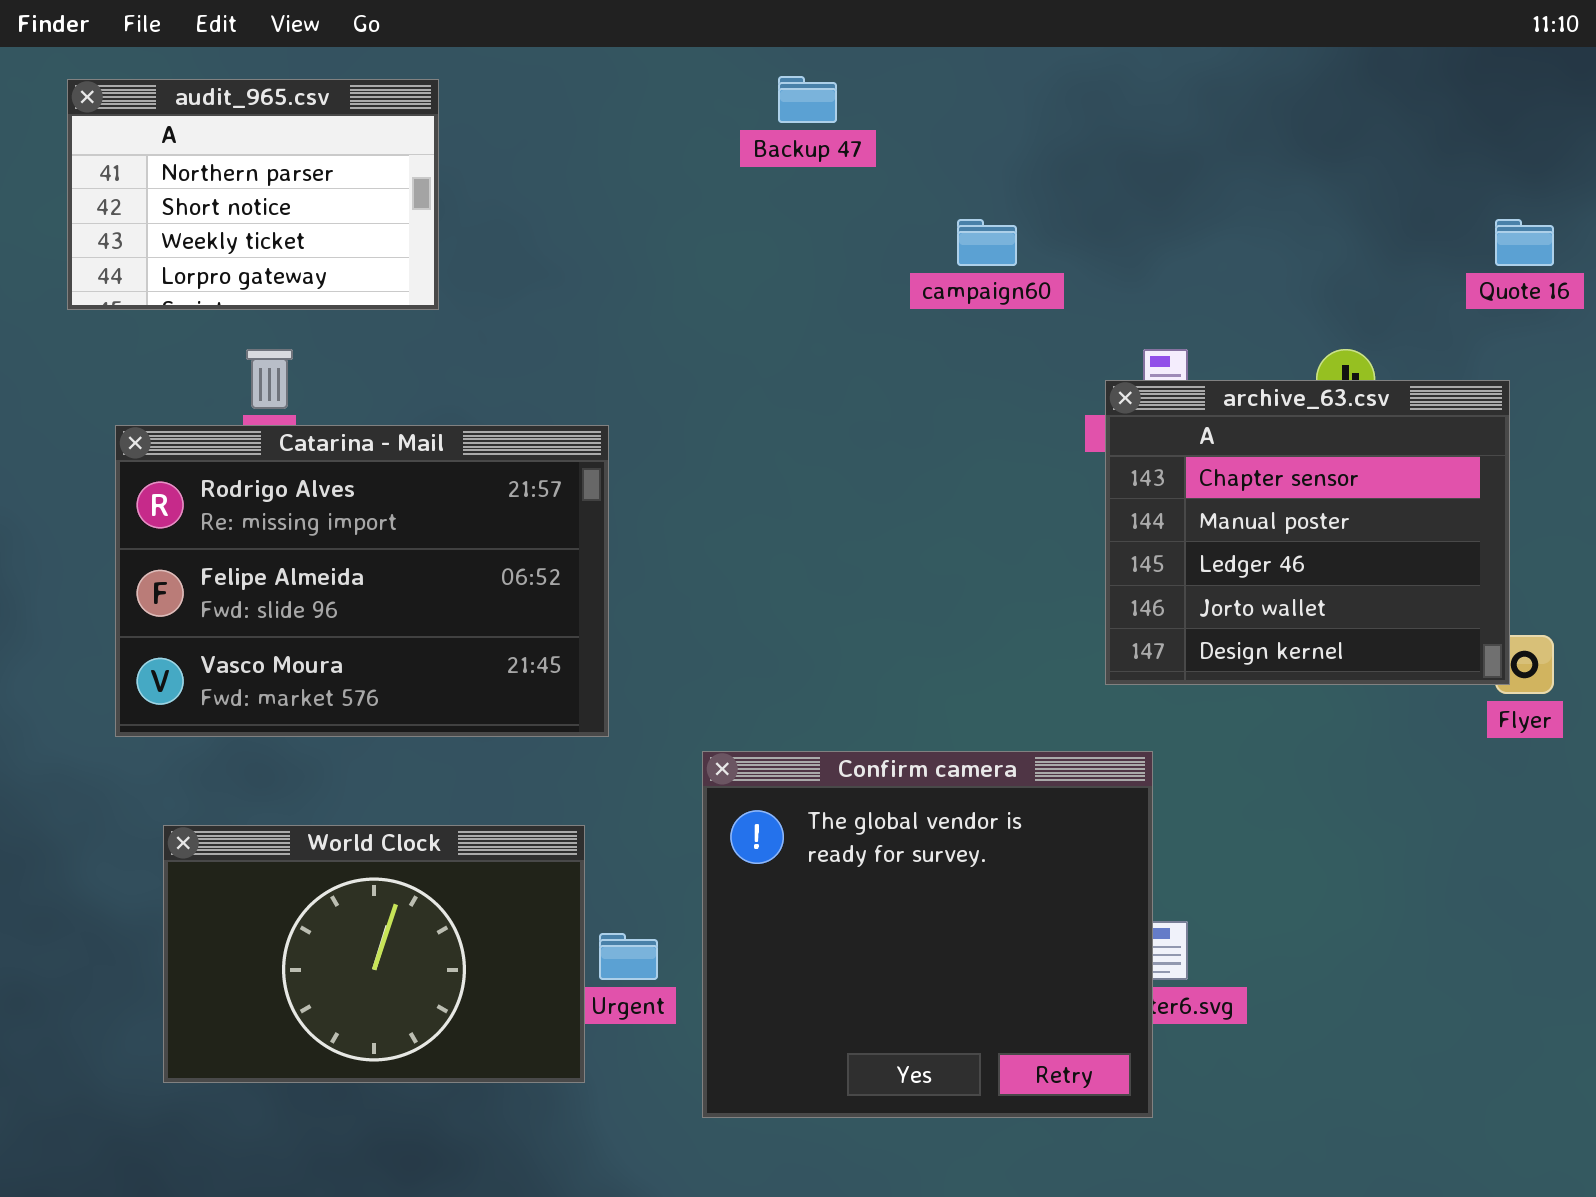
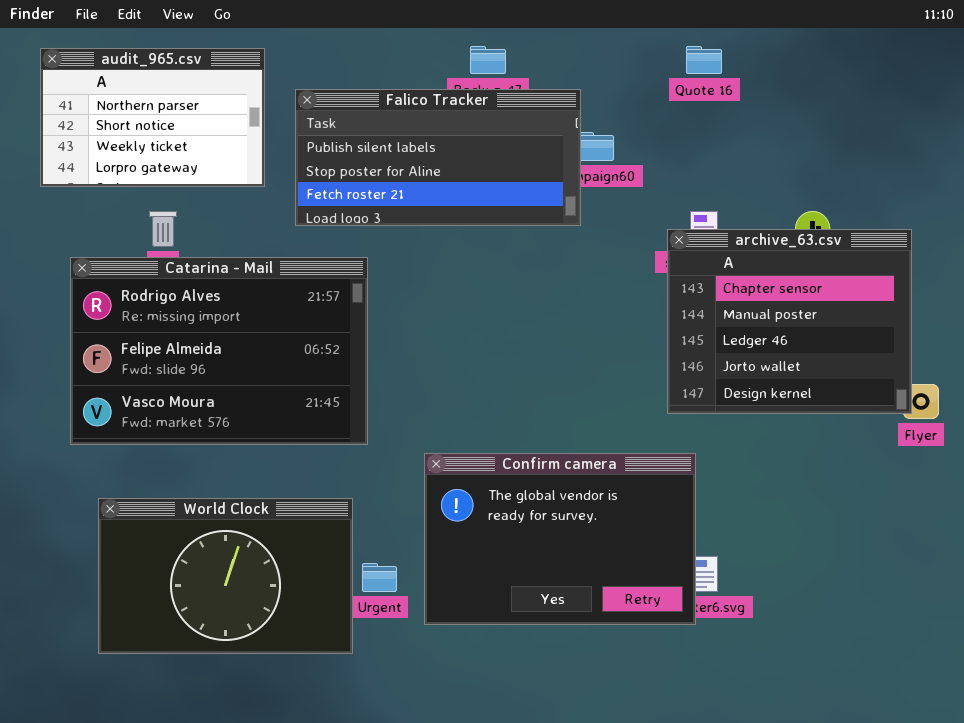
Falico Tracker: none -> [295,89,581,226], opened
Quote 16: [1495,219,1554,266] -> [686,46,722,74], moved
Confirm camera: [702,751,1153,1118] -> [424,453,696,625], resized

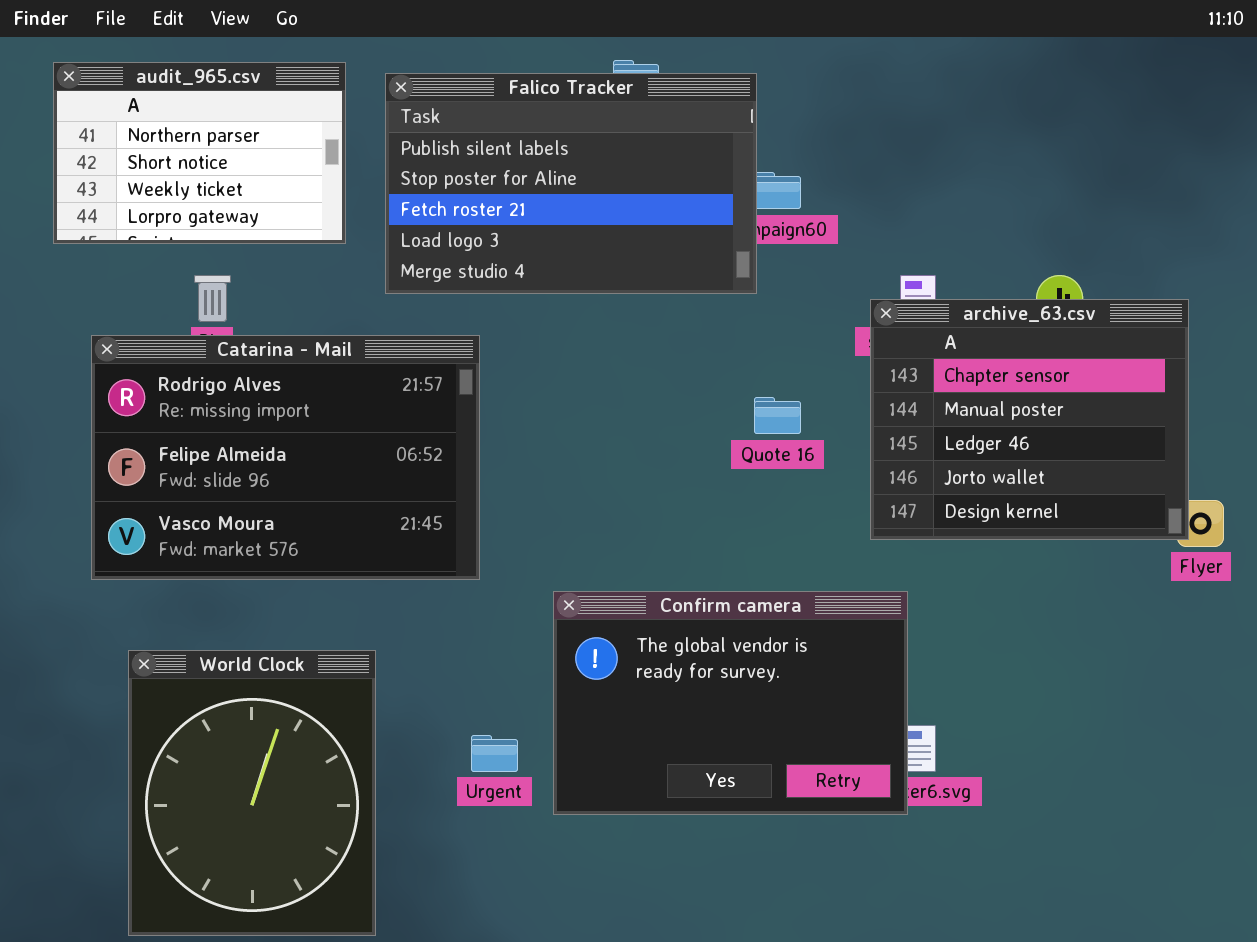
Quote 16: [686,46,722,74] -> [754,397,801,434], moved
Falico Tracker: [295,89,581,226] -> [385,73,757,294], resized
World Clock: [98,498,353,654] -> [128,650,376,936], resized

